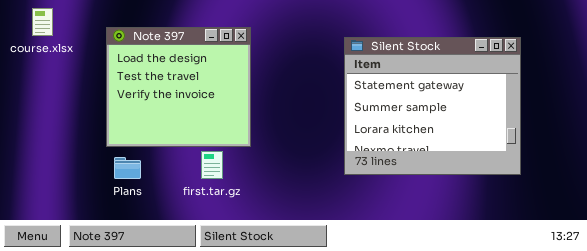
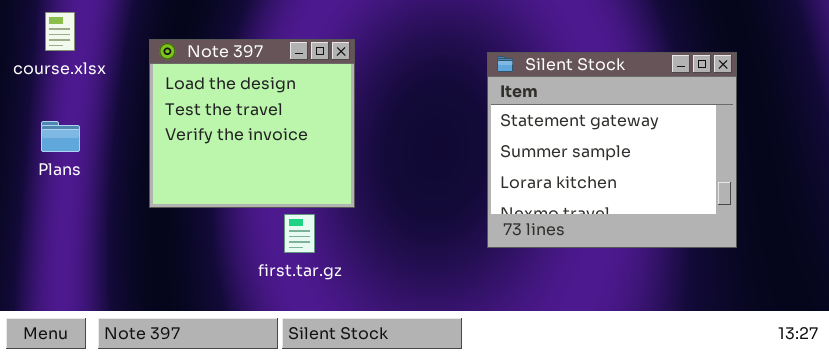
Plans: [114,157,141,179] -> [41,121,80,152], moved

